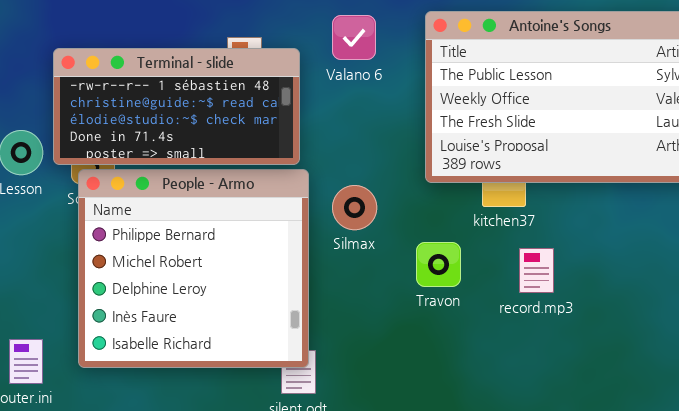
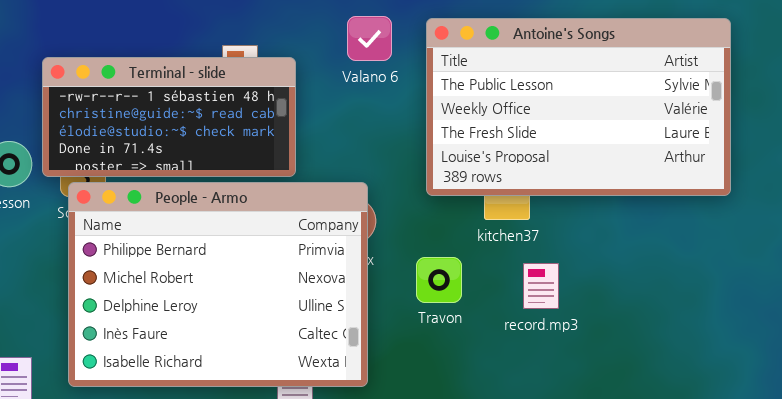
Valano 6: [332,15,376,60] -> [347,16,392,61], moved
People - Armo: [78,169,309,368] -> [68,182,368,387], resized

